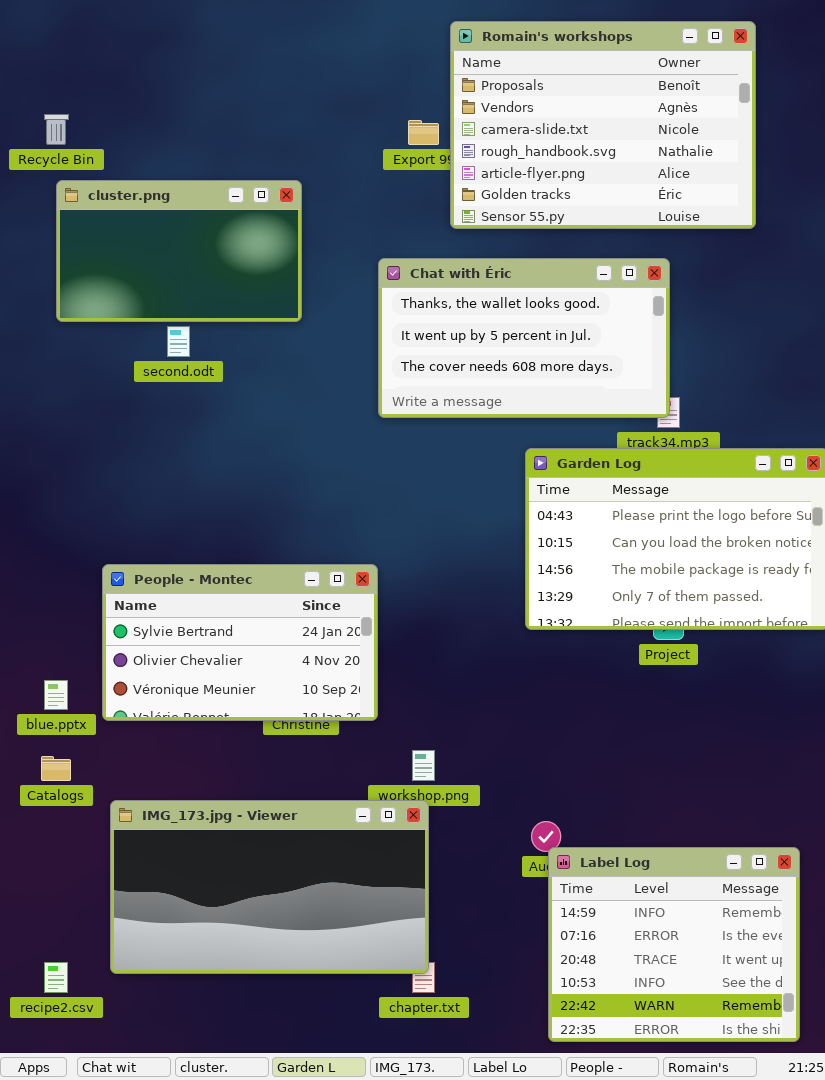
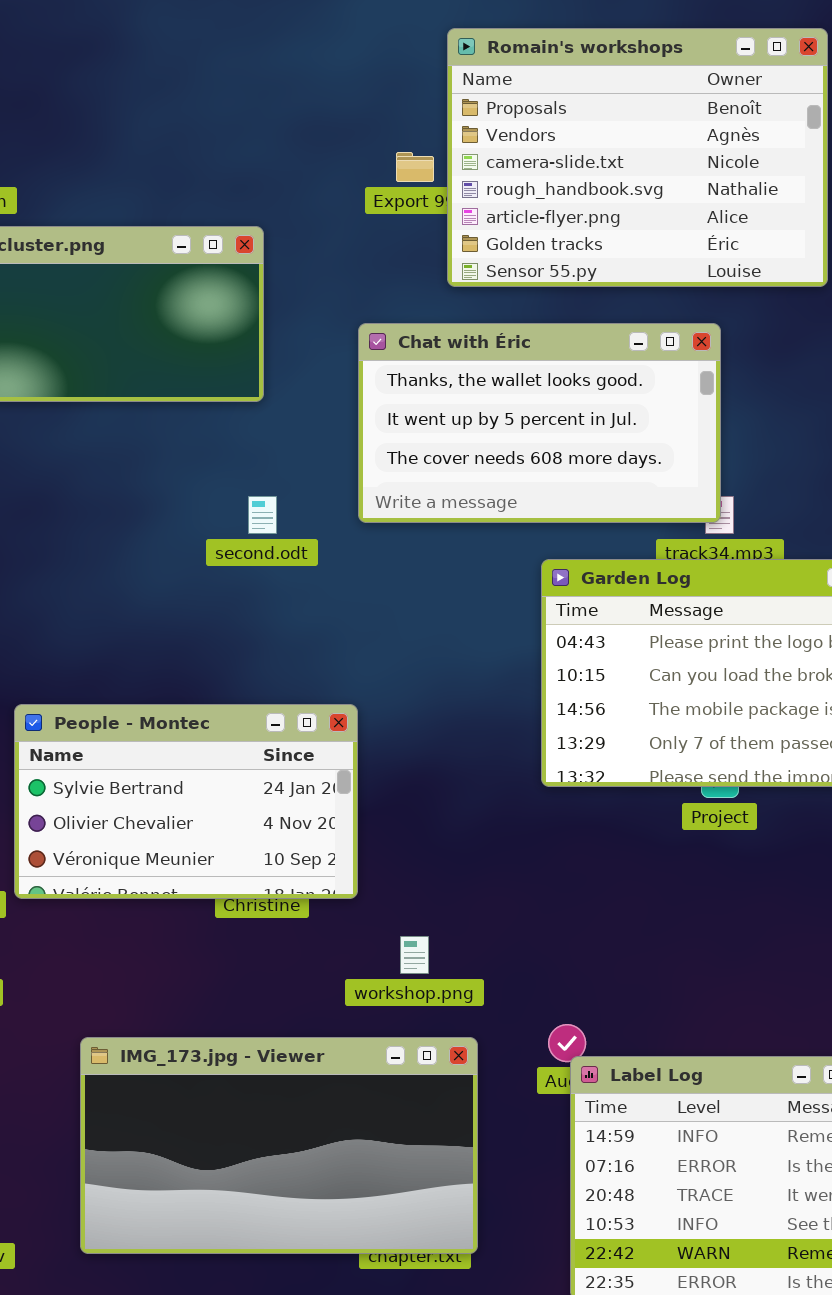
second.odt: [167,326,190,357] -> [248,496,277,534], moved
IMG_173.jpg - Viewer: [110,800,429,974] -> [80,1037,478,1254], moved

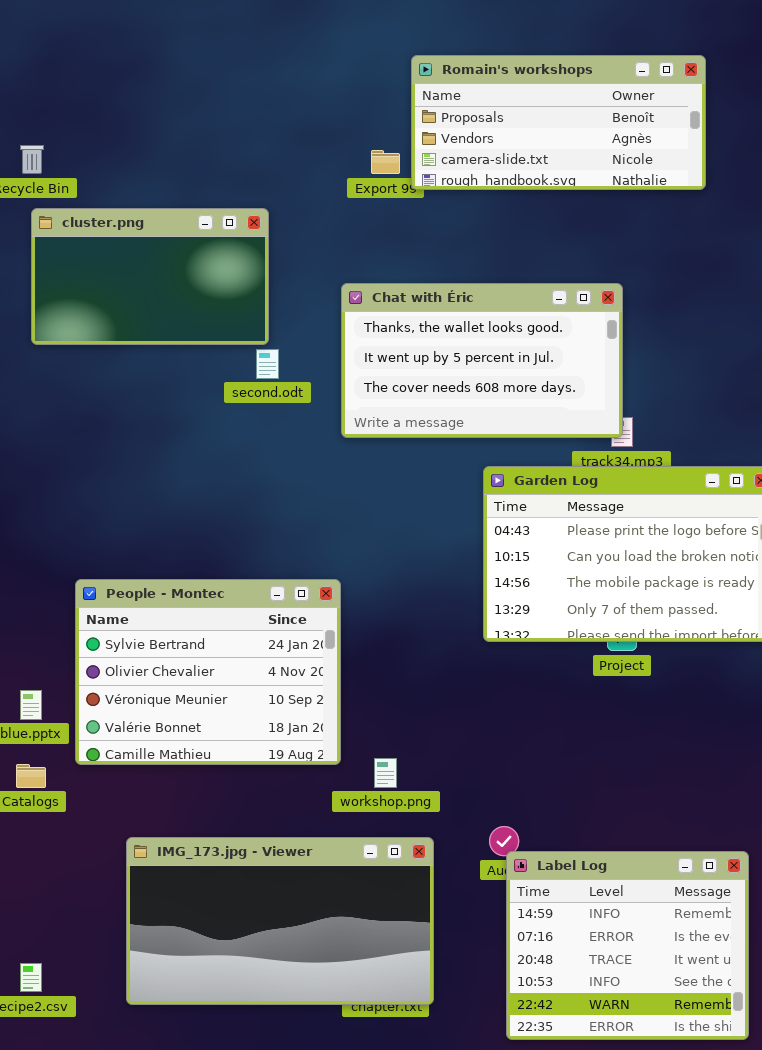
Romain's workshops: [447,28,828,287] -> [411,55,706,190], resized
second.odt: [248,496,277,534] -> [256,349,279,379], moved
People - Montec: [14,704,358,899] -> [75,579,341,765], resized

